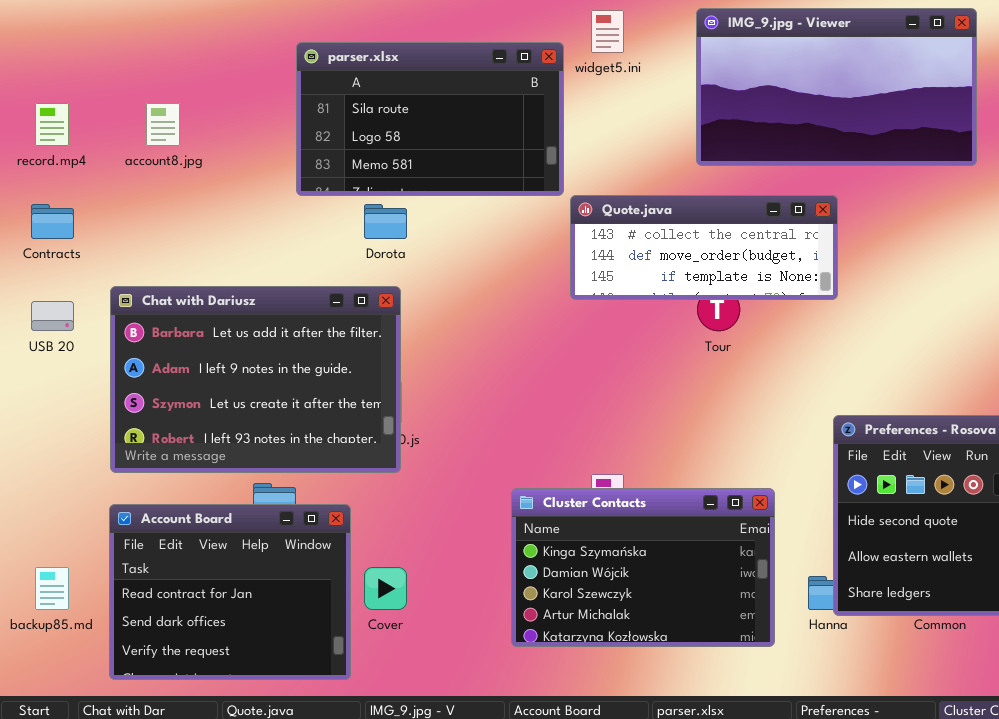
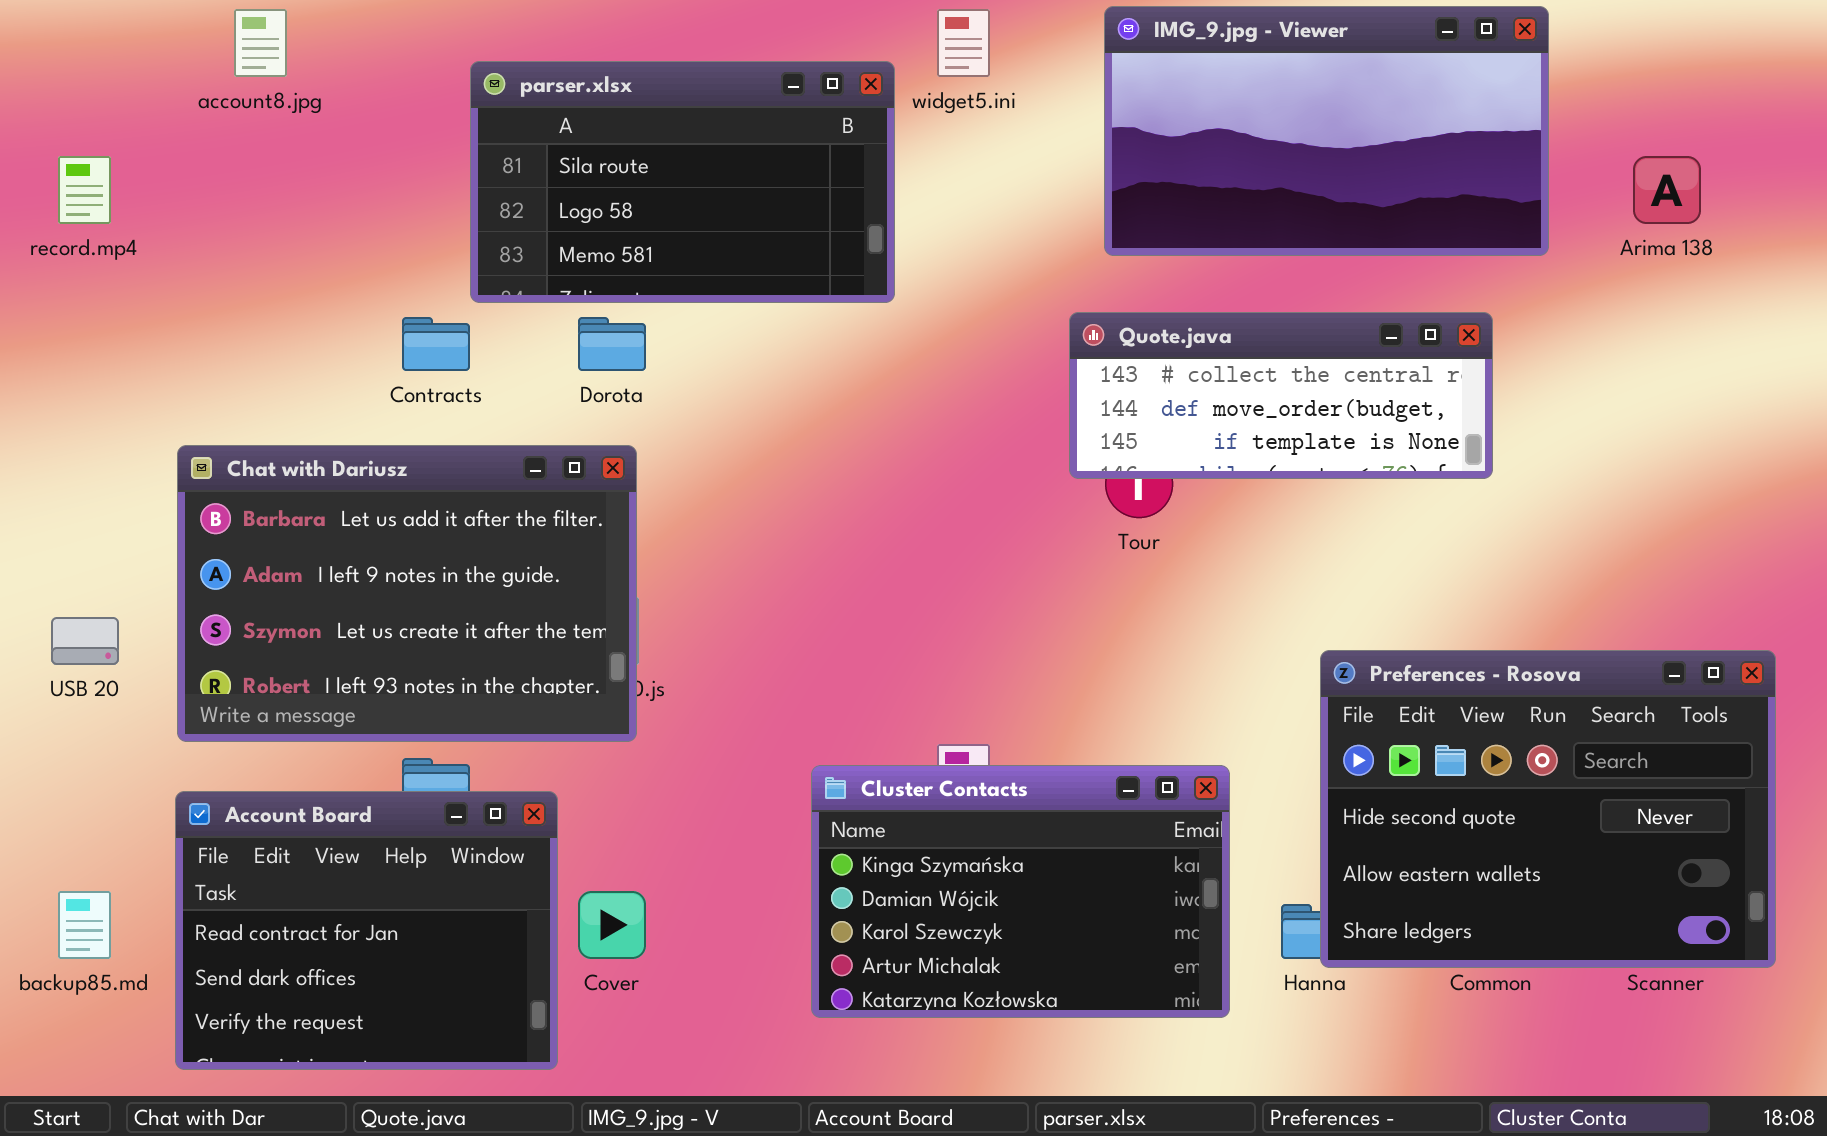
account8.jpg: [146,103,180,146] -> [234,9,287,77], moved
Quote.java: [570,195,838,300] -> [1069,312,1493,479], moved
Contracts: [31,204,74,239] -> [402,317,470,371], moved
USB 20: [31,301,74,331] -> [51,617,119,665], moved

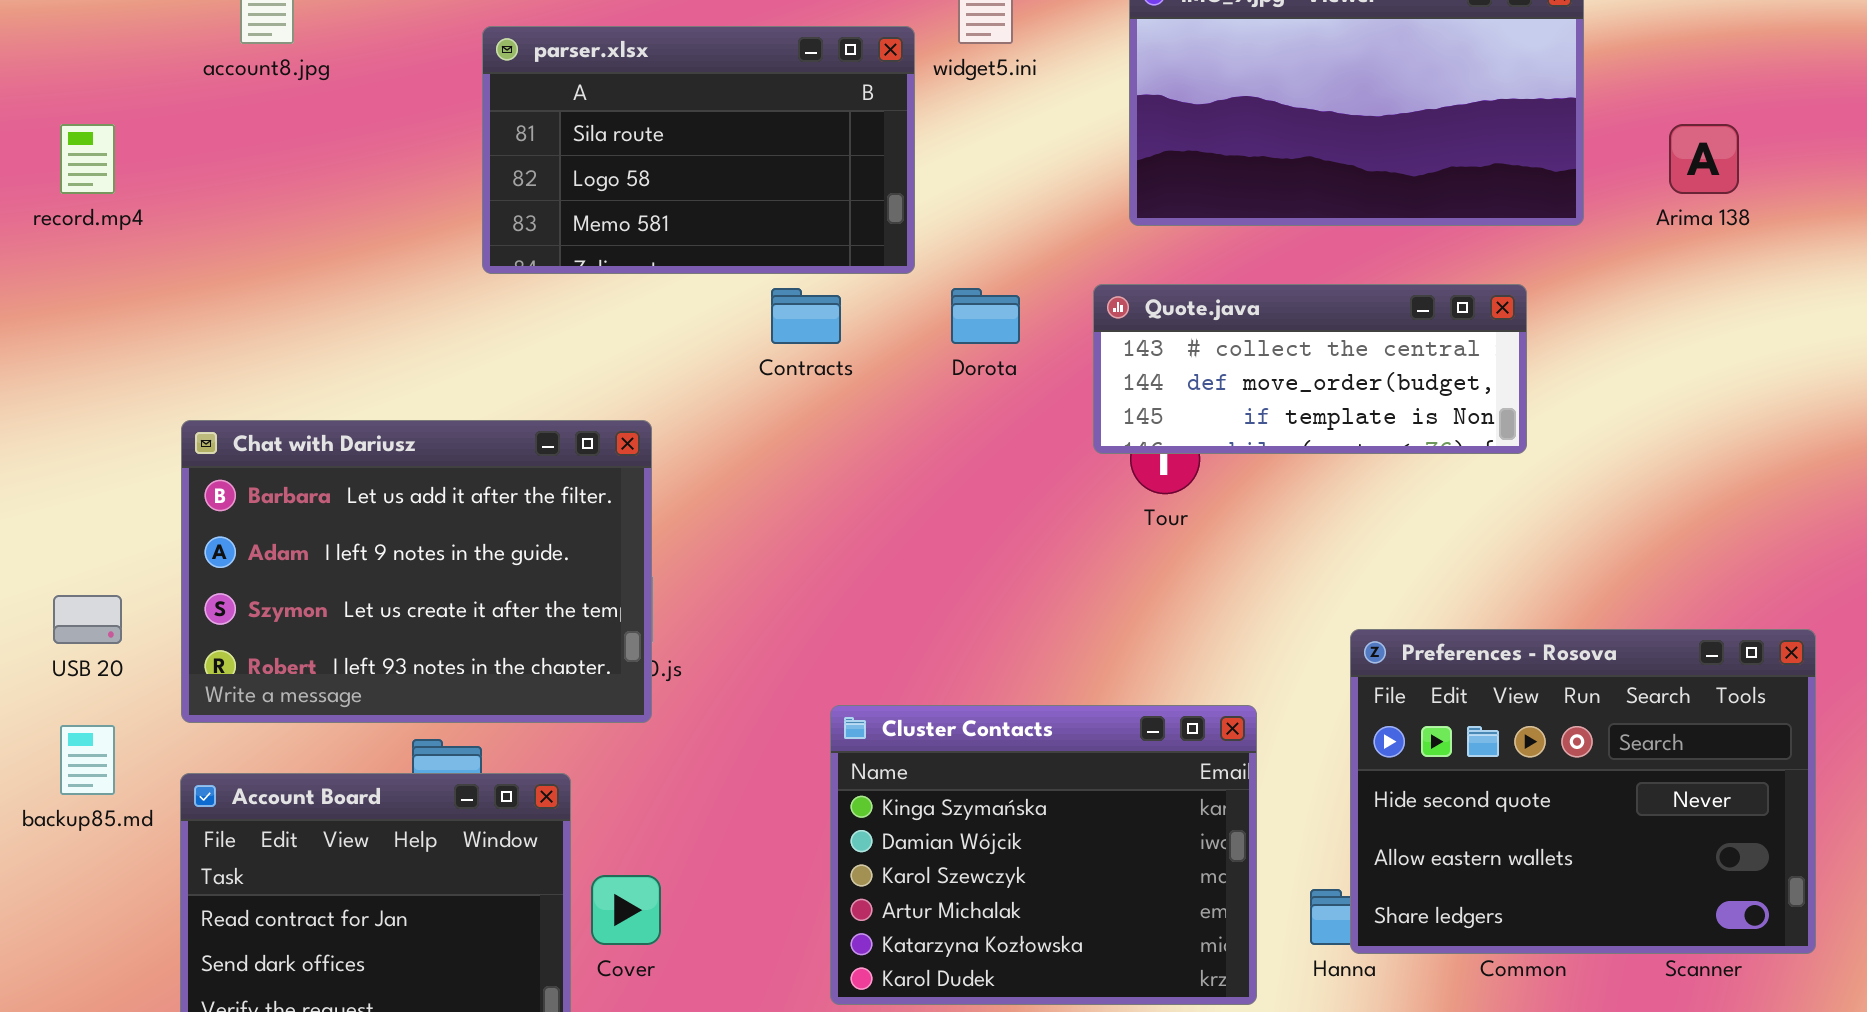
Contracts: [402,317,470,371] -> [771,288,841,344], moved
Dorota: [578,317,646,371] -> [951,288,1020,344], moved
Cluster Contacts: [811,765,1230,1018] -> [830,705,1257,1005], resized
backup85.md: [58,891,111,959] -> [60,725,115,795], moved

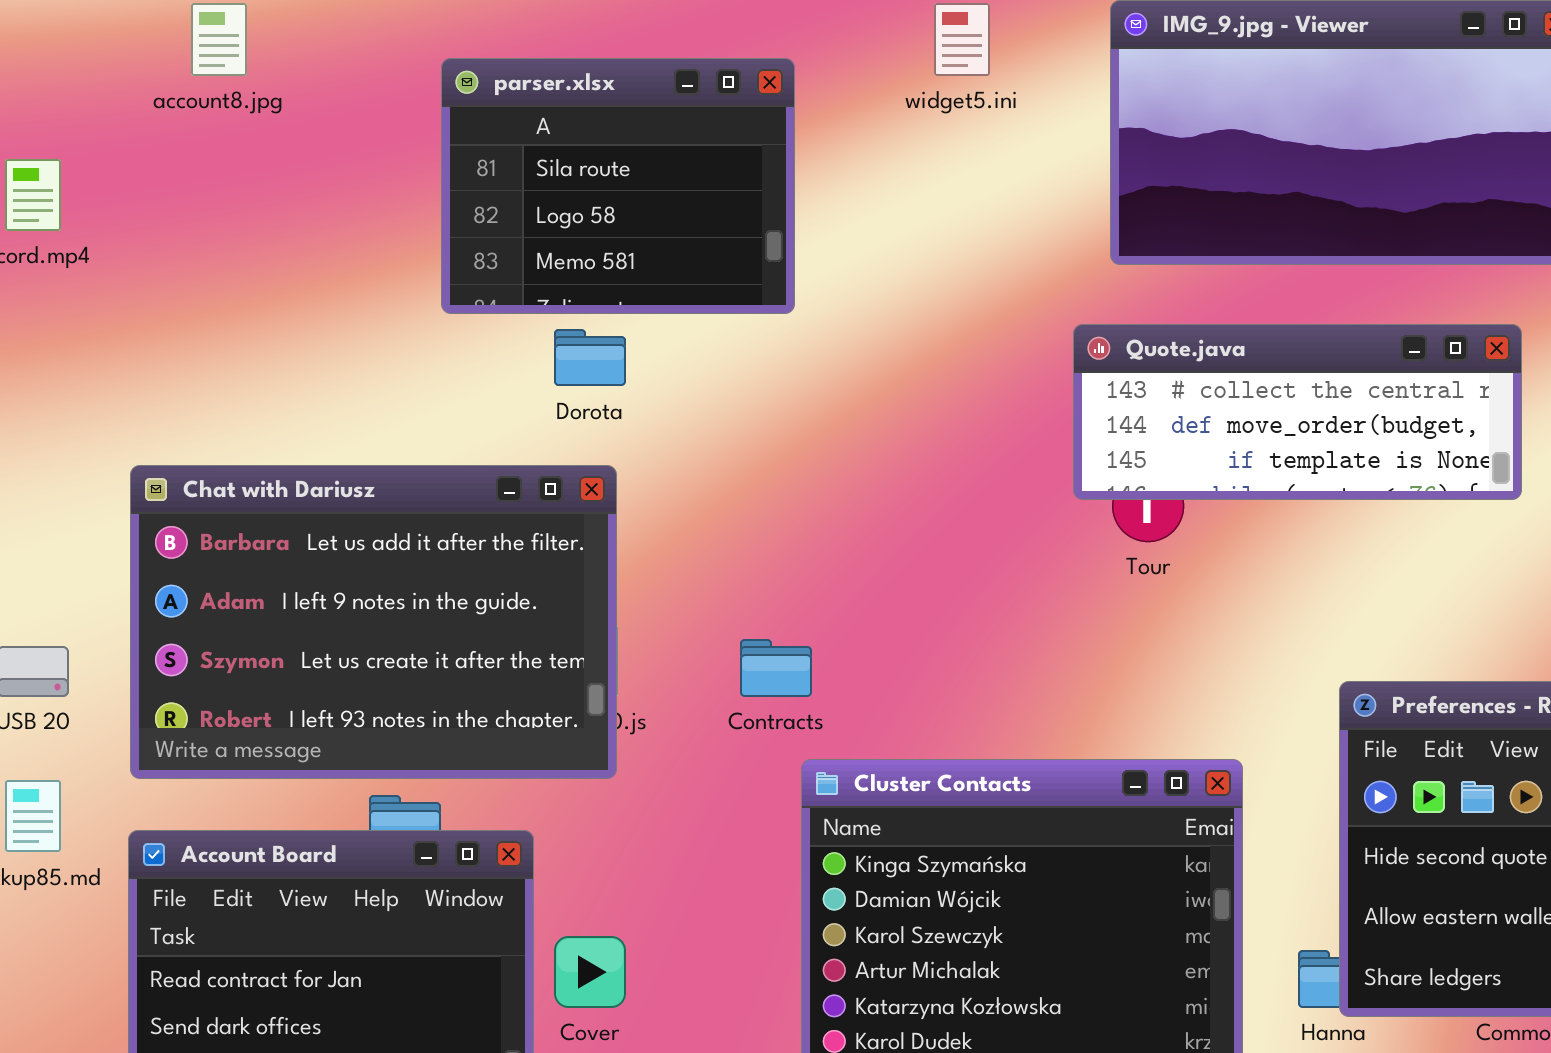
parser.xlsx: [482,26,915,274] -> [441,58,795,314], resized
Contracts: [771,288,841,344] -> [740,639,812,697], moved
Dorota: [951,288,1020,344] -> [554,329,626,386], moved

